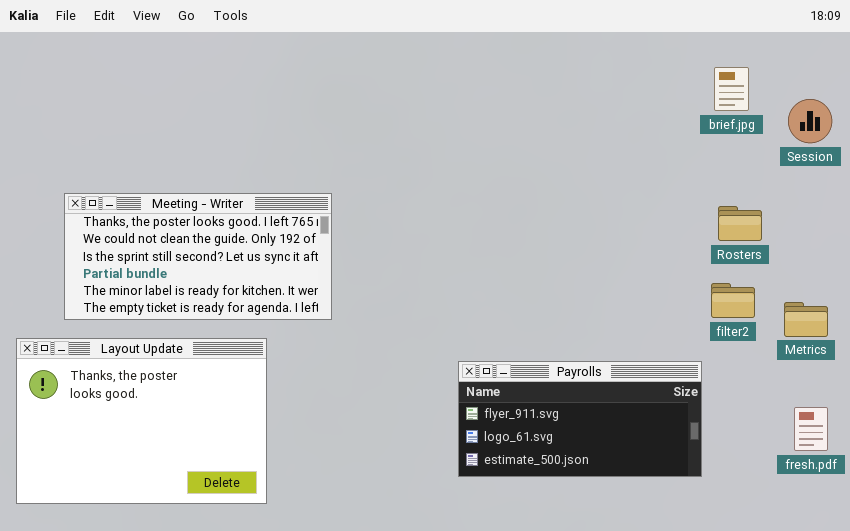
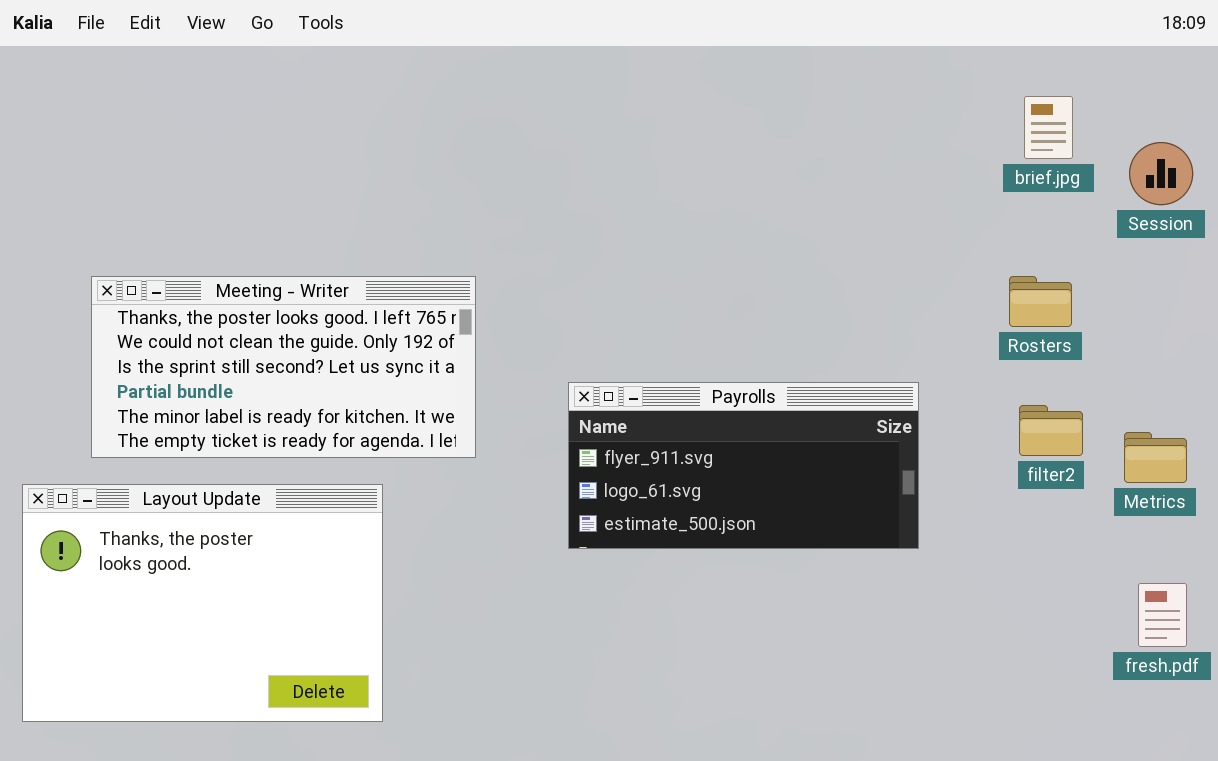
Rosters: [718,206,762,241] -> [1009,276,1072,327], moved
Payrolls: [458,361,702,477] -> [568,382,919,549], moved

